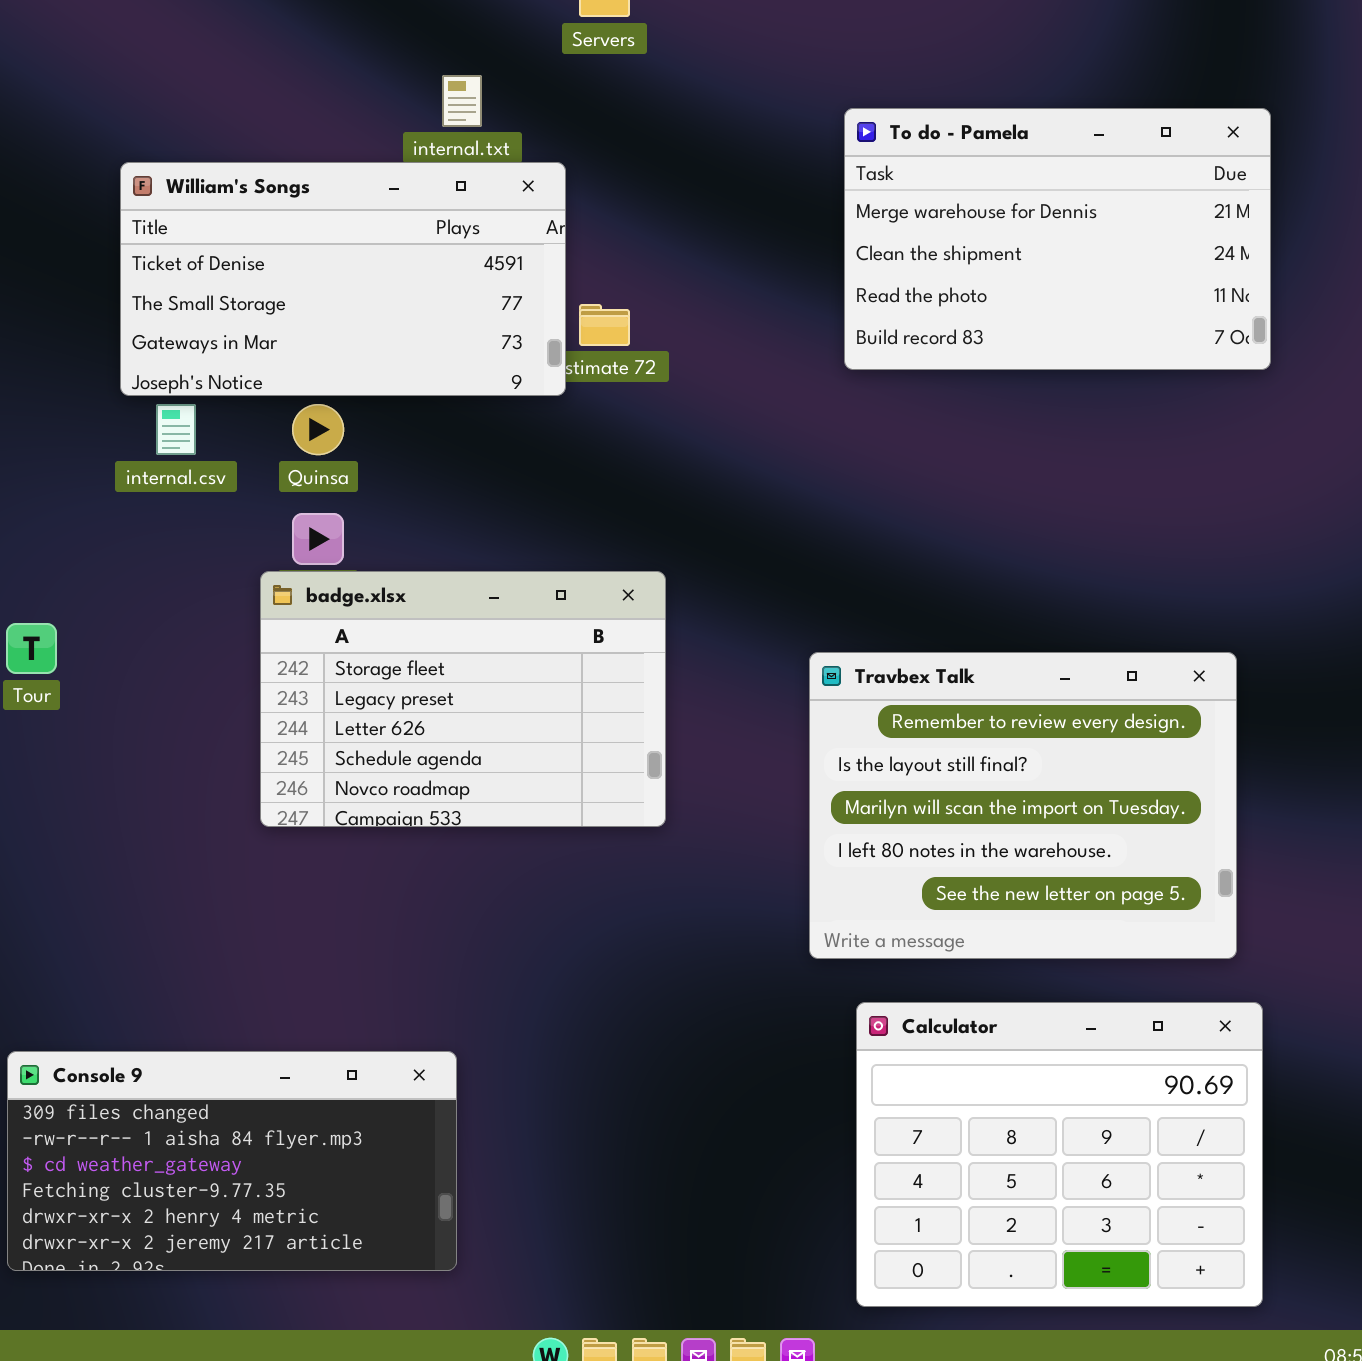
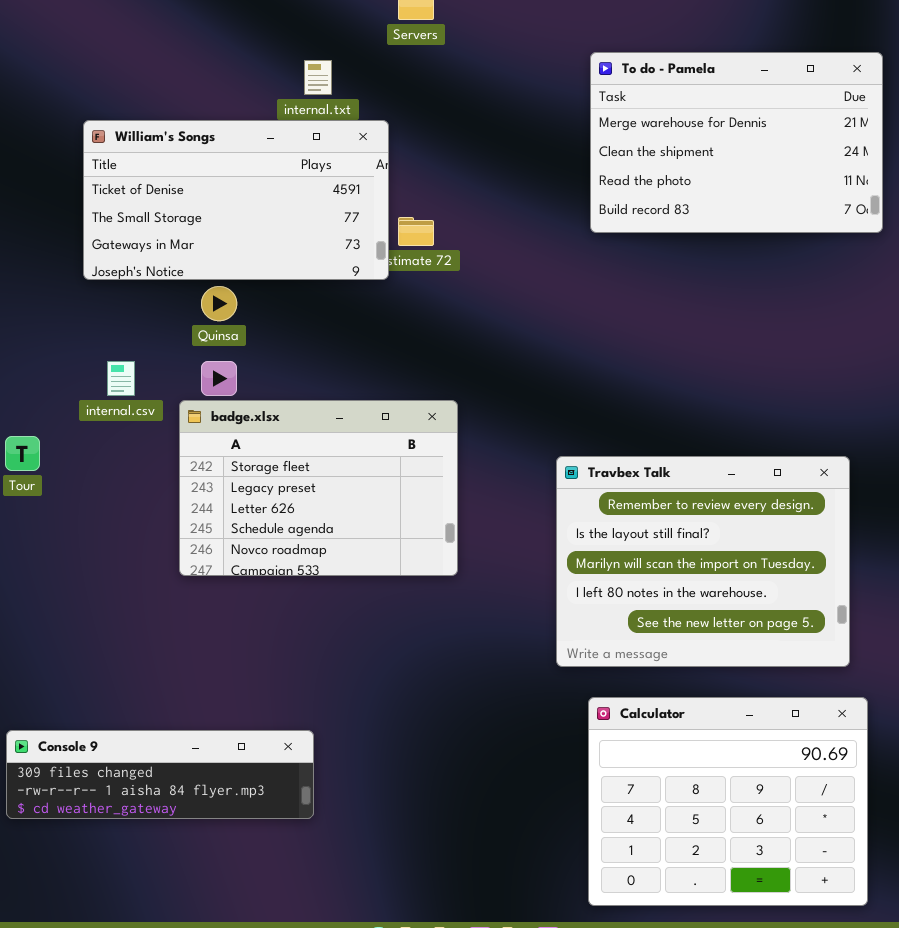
To do - Pamela: [844,108,1271,370] -> [590,52,883,233], moved
internal.csv: [156,404,196,455] -> [107,361,135,396], moved
Console 9: [7,1051,457,1271] -> [6,730,314,819], resized

